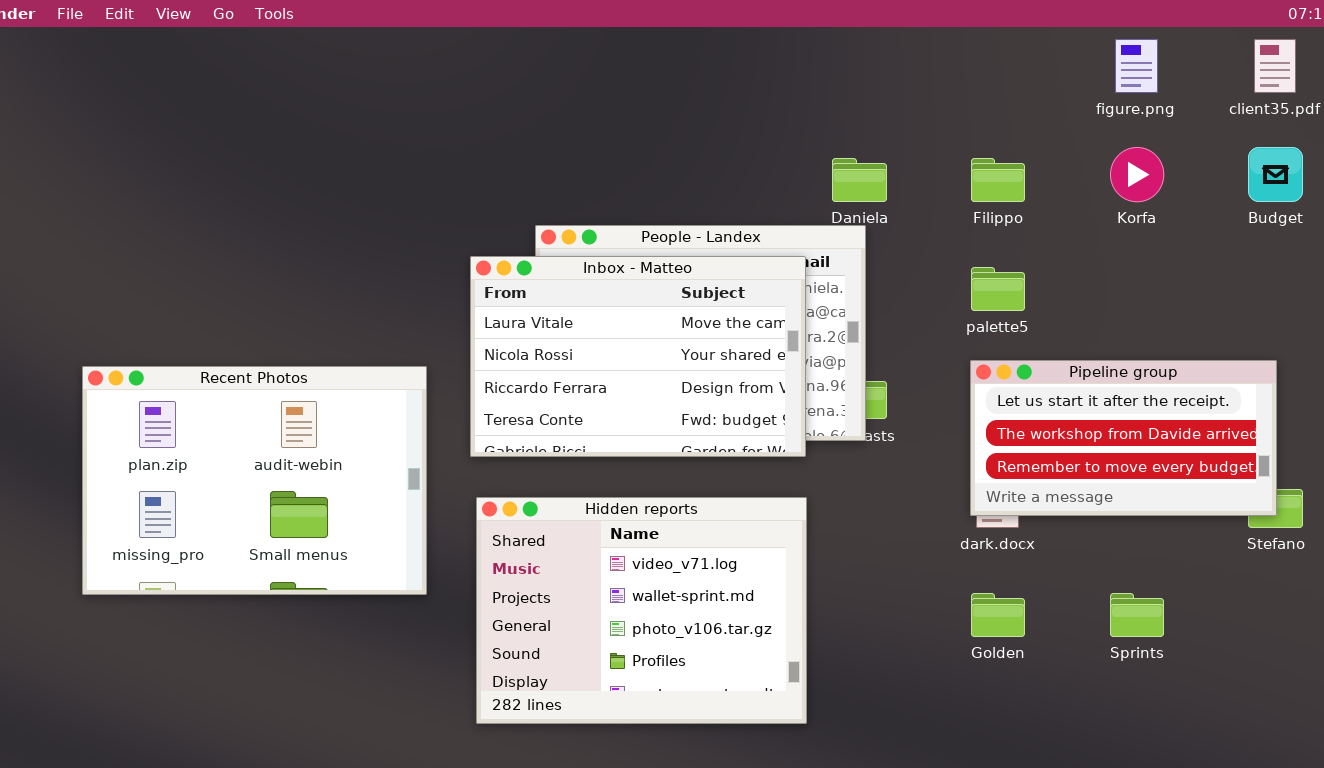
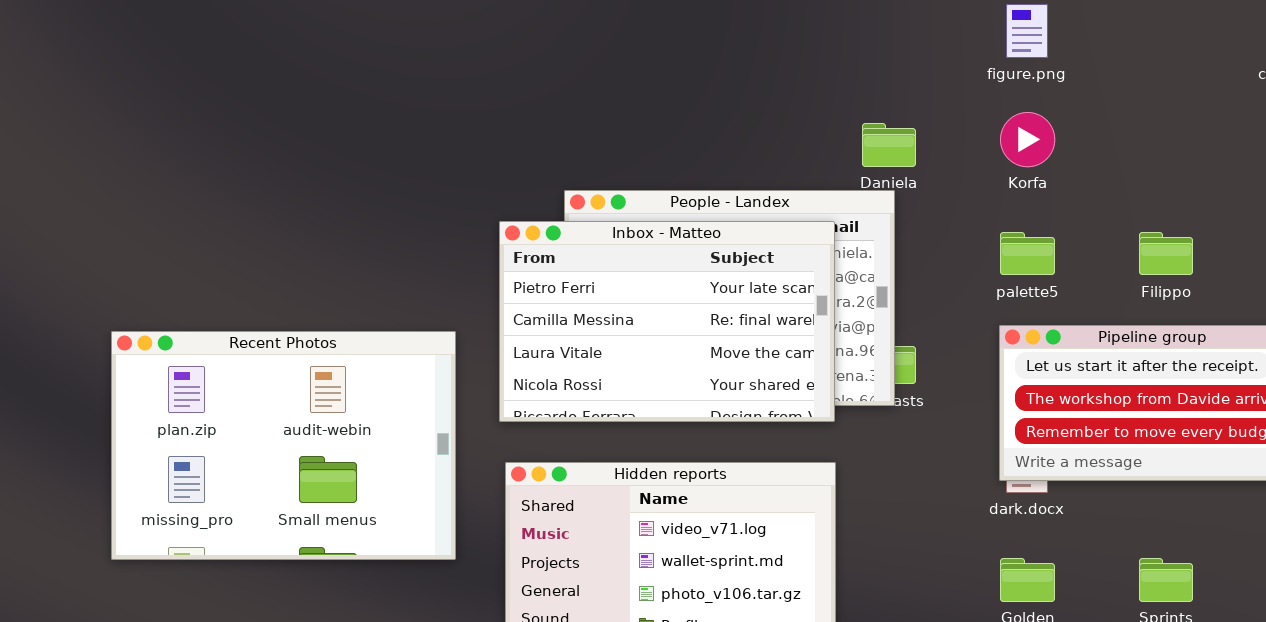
figure.png: [1115,39,1158,93] -> [1006,4,1048,58], moved
Korfa: [1110,147,1164,202] -> [1000,112,1055,167], moved
Filippo: [971,158,1025,202] -> [1139,232,1193,275], moved
Inbox - Matteo: [470,256,806,457] -> [499,221,835,422], scrolled up 2 rows

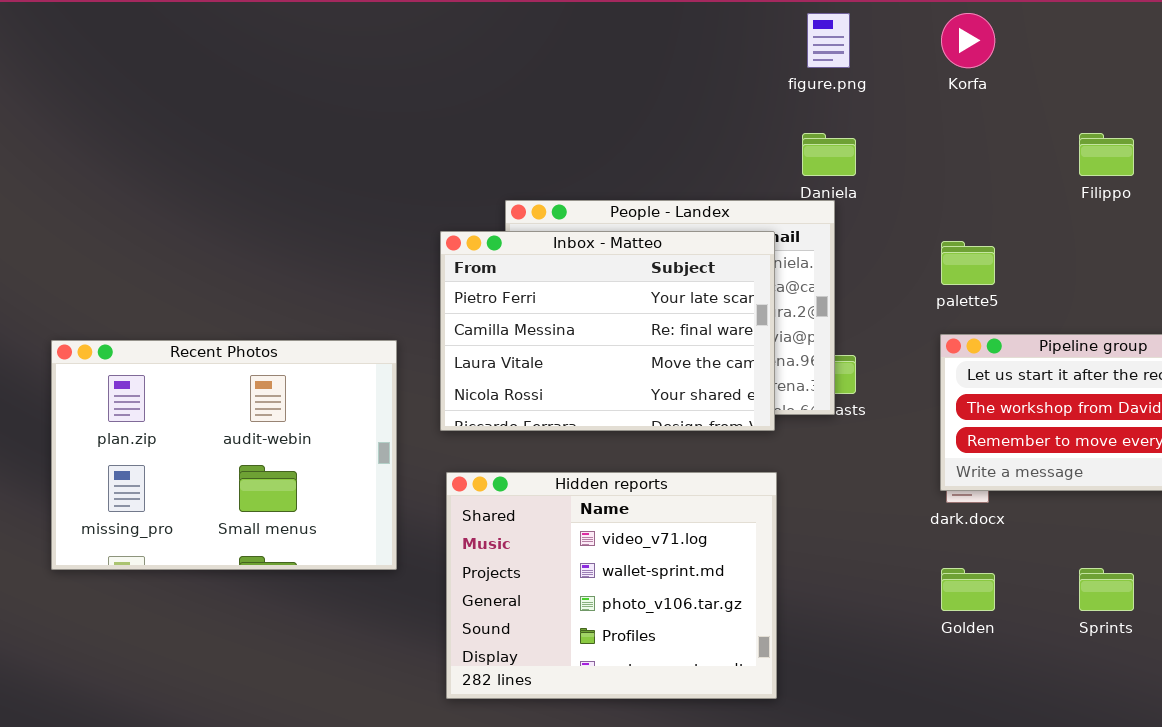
figure.png: [1006,4,1048,58] -> [807,13,850,68], moved
Korfa: [1000,112,1055,167] -> [941,13,995,68], moved
Filippo: [1139,232,1193,275] -> [1079,133,1134,176], moved

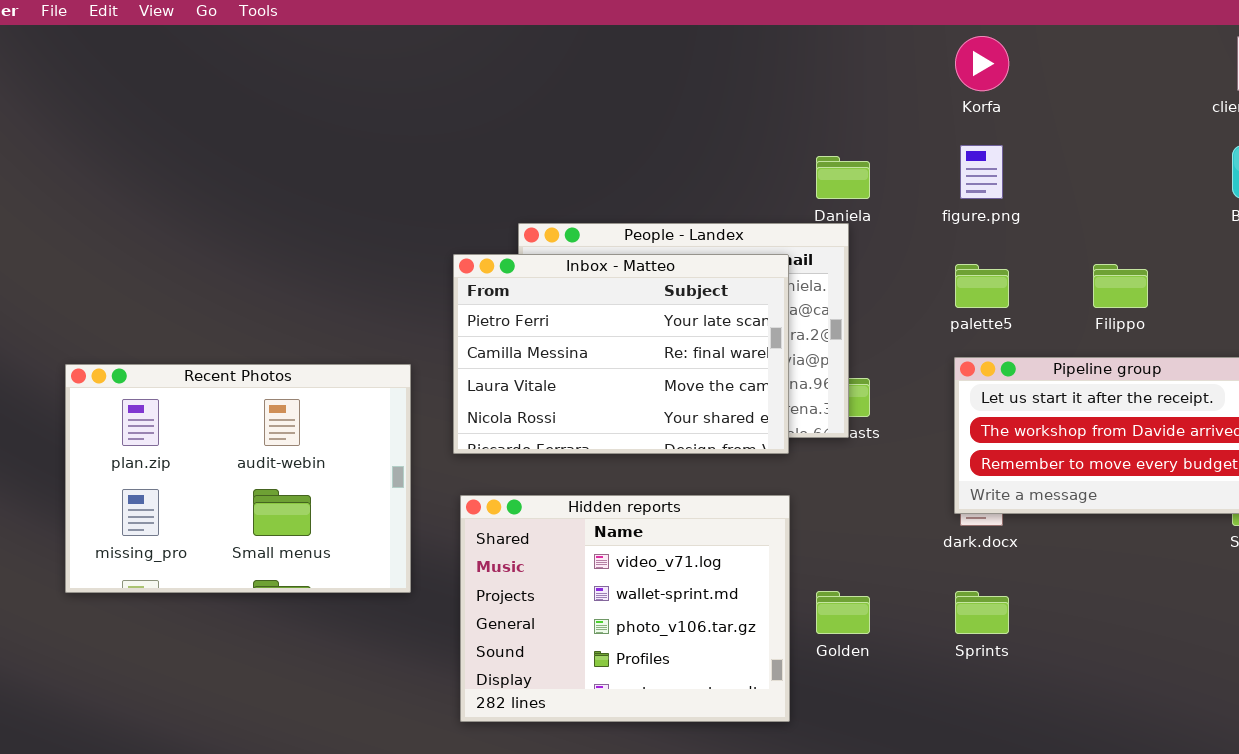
figure.png: [807,13,850,68] -> [960,145,1003,199], moved
Filippo: [1079,133,1134,176] -> [1093,264,1148,308], moved
Golden: [941,568,995,611] -> [816,591,870,634], moved
Sprints: [1079,568,1134,611] -> [955,591,1009,634], moved

